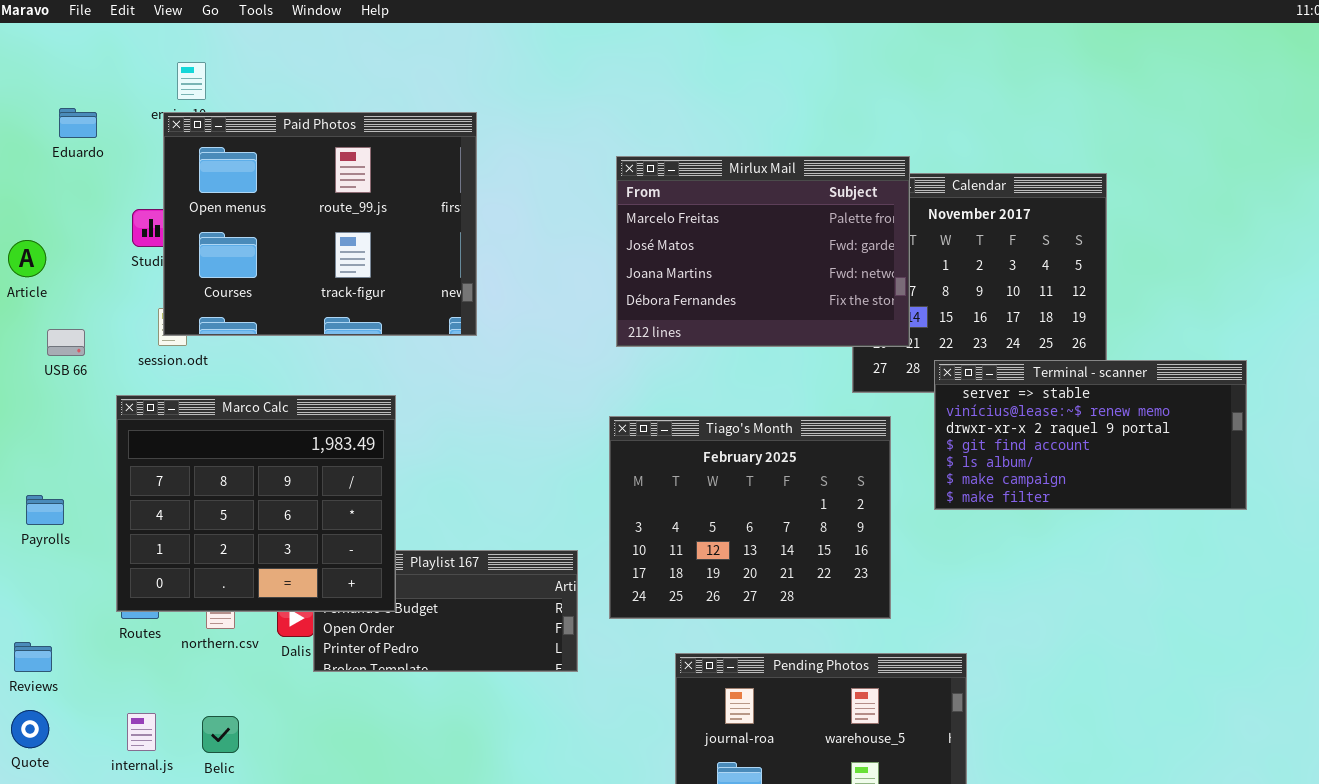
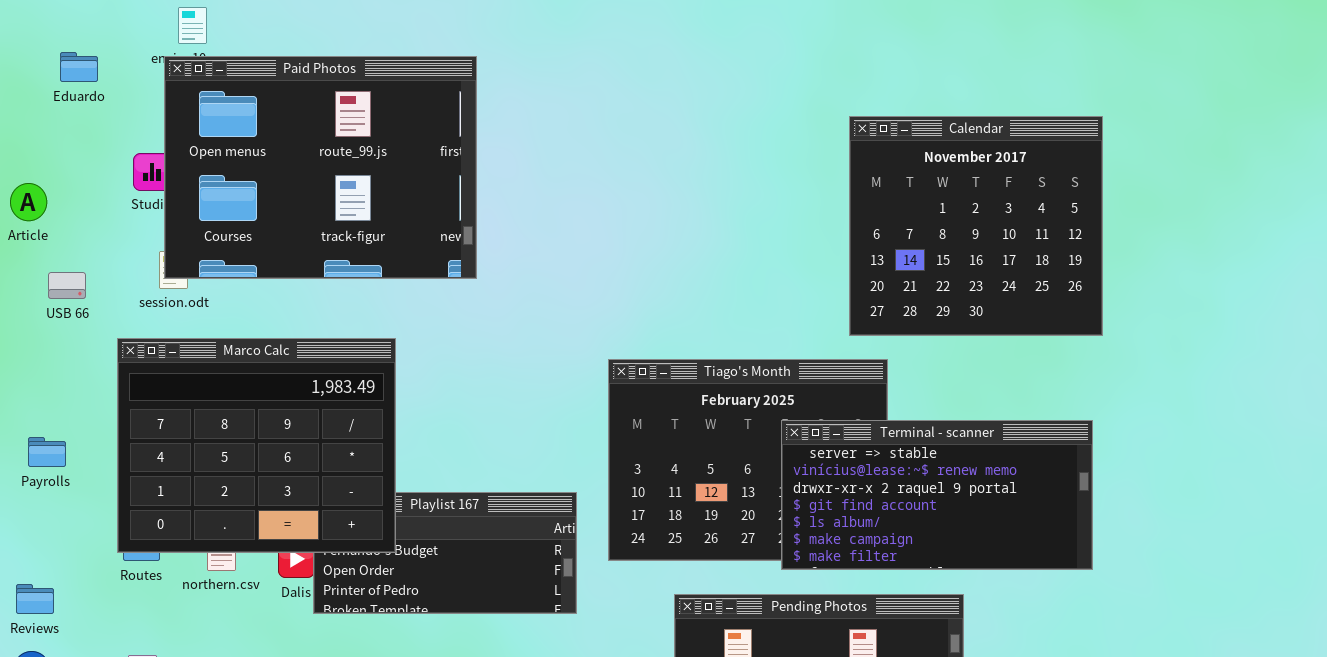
Mirlux Mail: [616,156,910,347] -> none, closed
Terminal - scanner: [934,360,1247,510] -> [781,420,1093,570], moved

